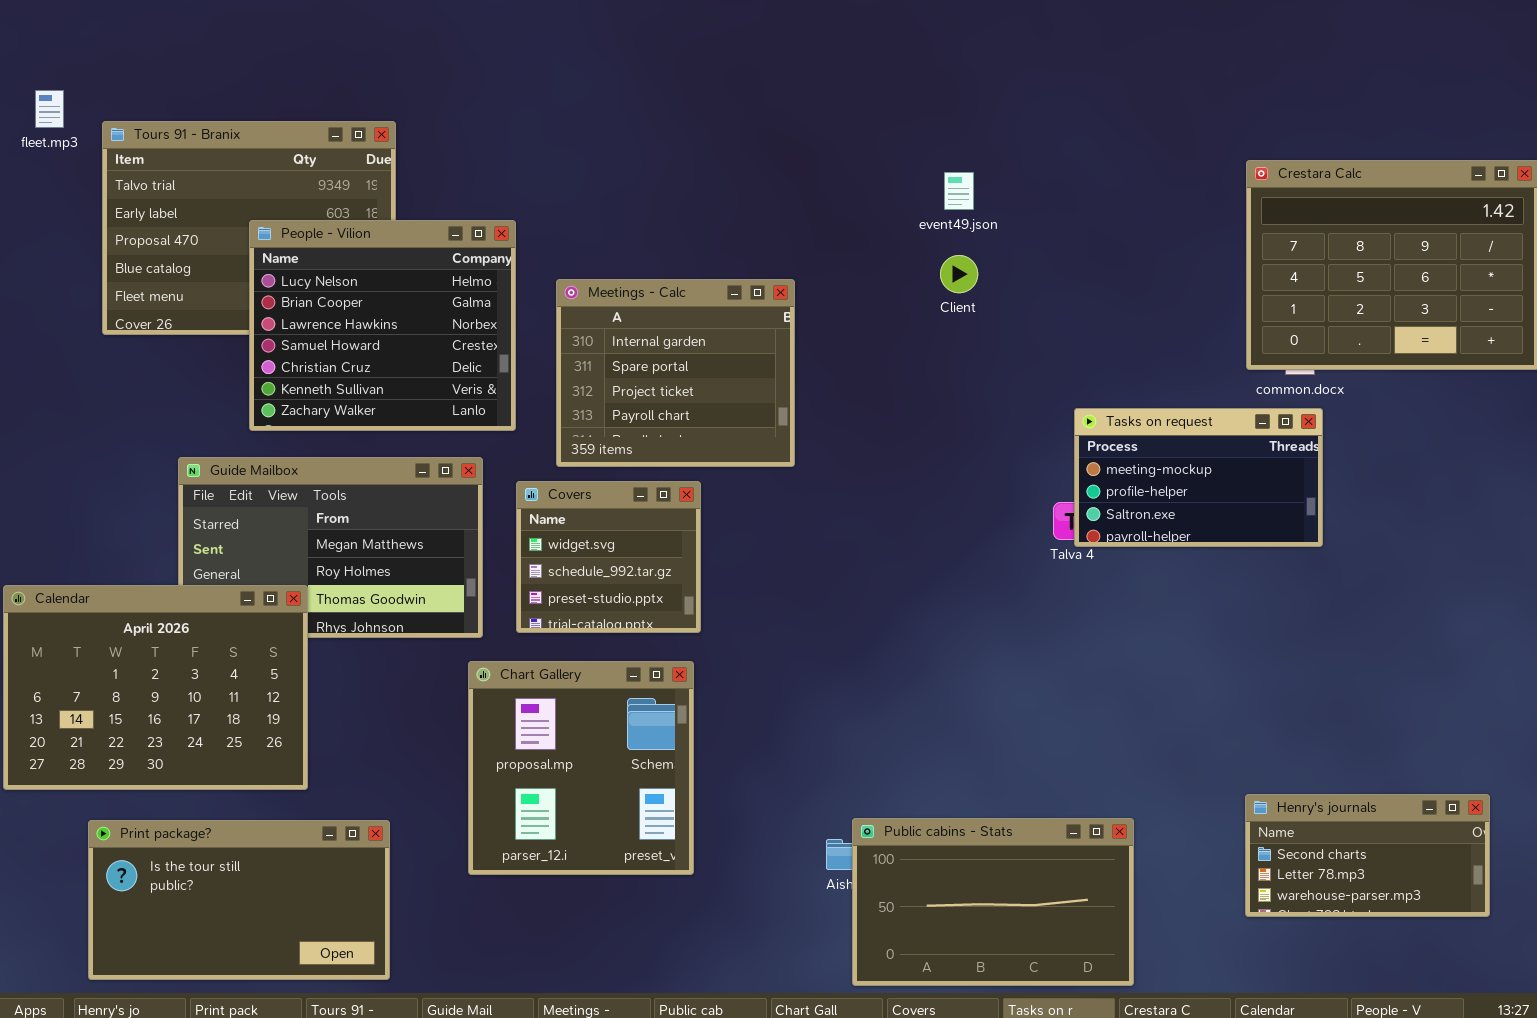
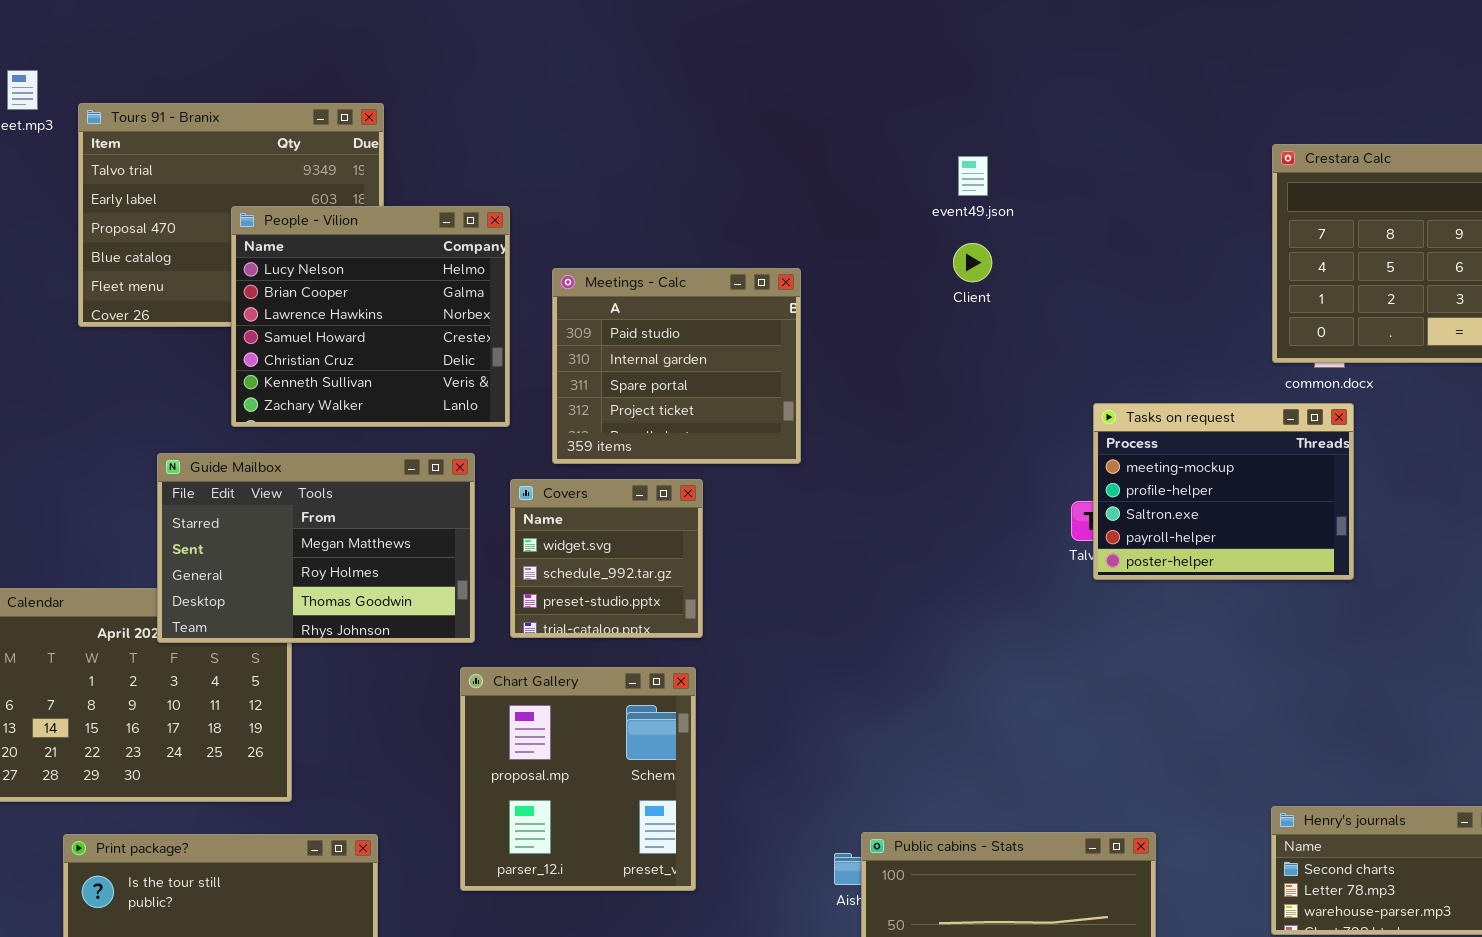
Meetings - Calc: [556,279,795,467] -> [552,268,801,464], scrolled up 1 row
Tasks on request: [1074,408,1323,547] -> [1093,403,1354,580], resized
Guide Mailbox: [178,457,483,638] -> [157,453,475,643], raised

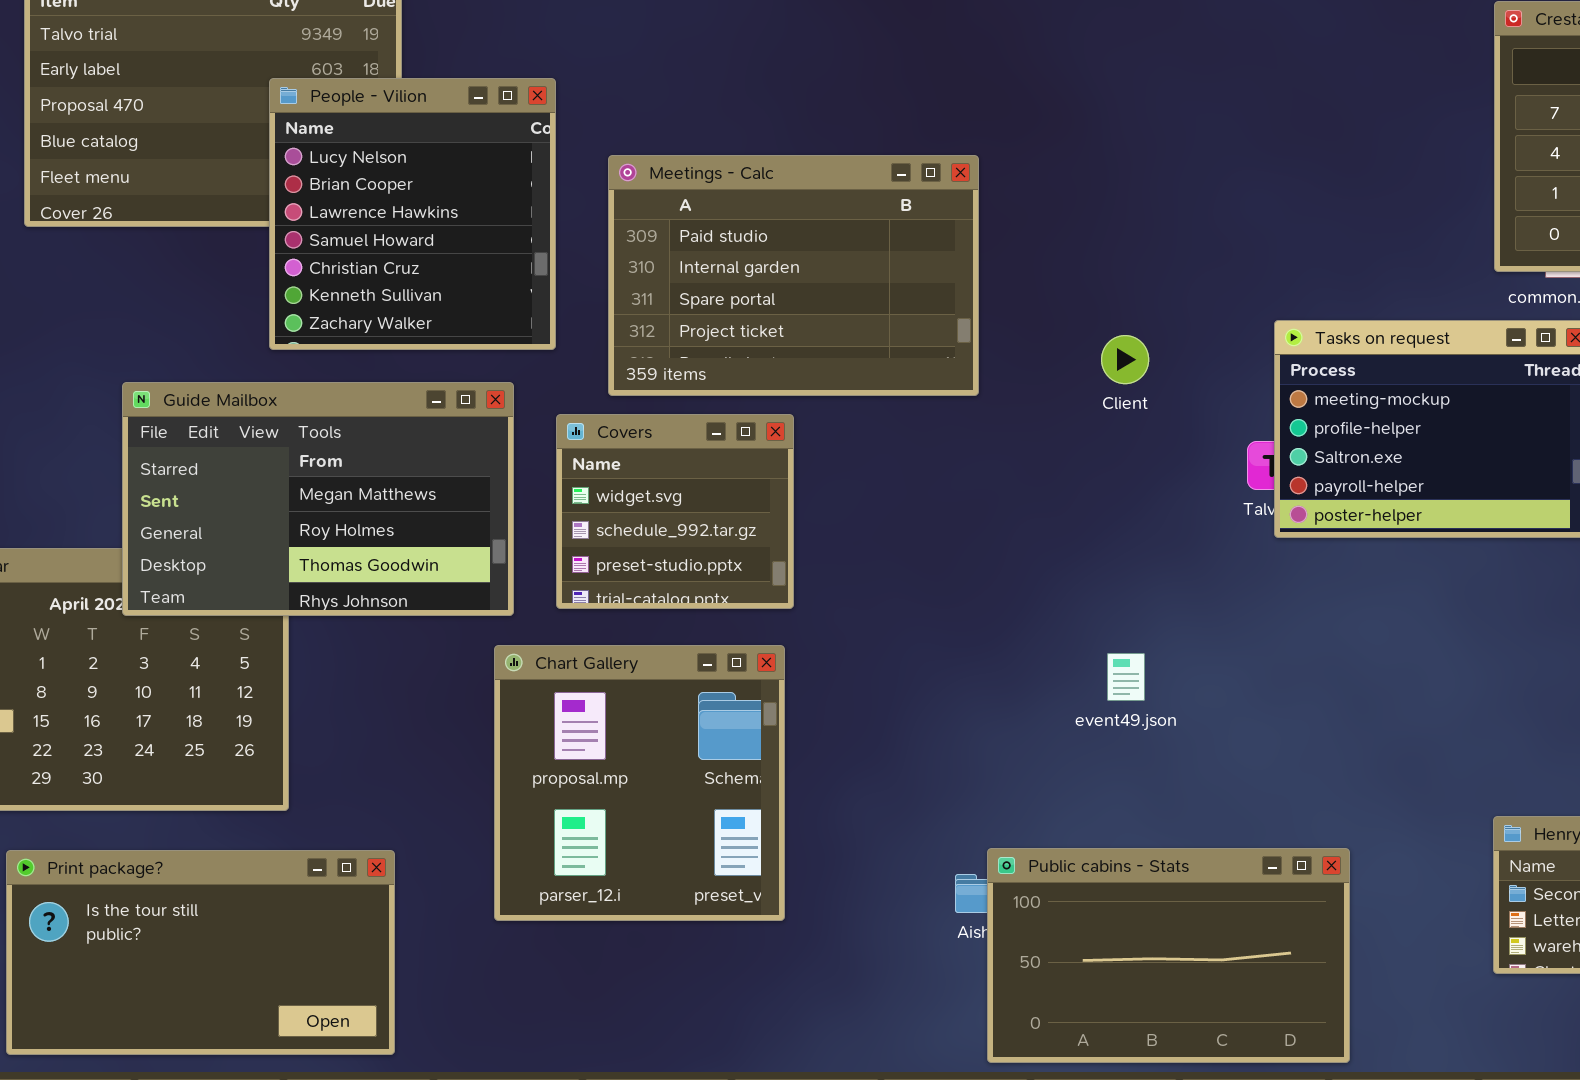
event49.json: [958,156,988,196] -> [1107,653,1145,701], moved
People - Vilion: [231,206,510,427] -> [269,78,556,350], resized
Client: [953,243,992,282] -> [1101,335,1149,384], moved
Meetings - Calc: [552,268,801,464] -> [608,155,979,396], resized

